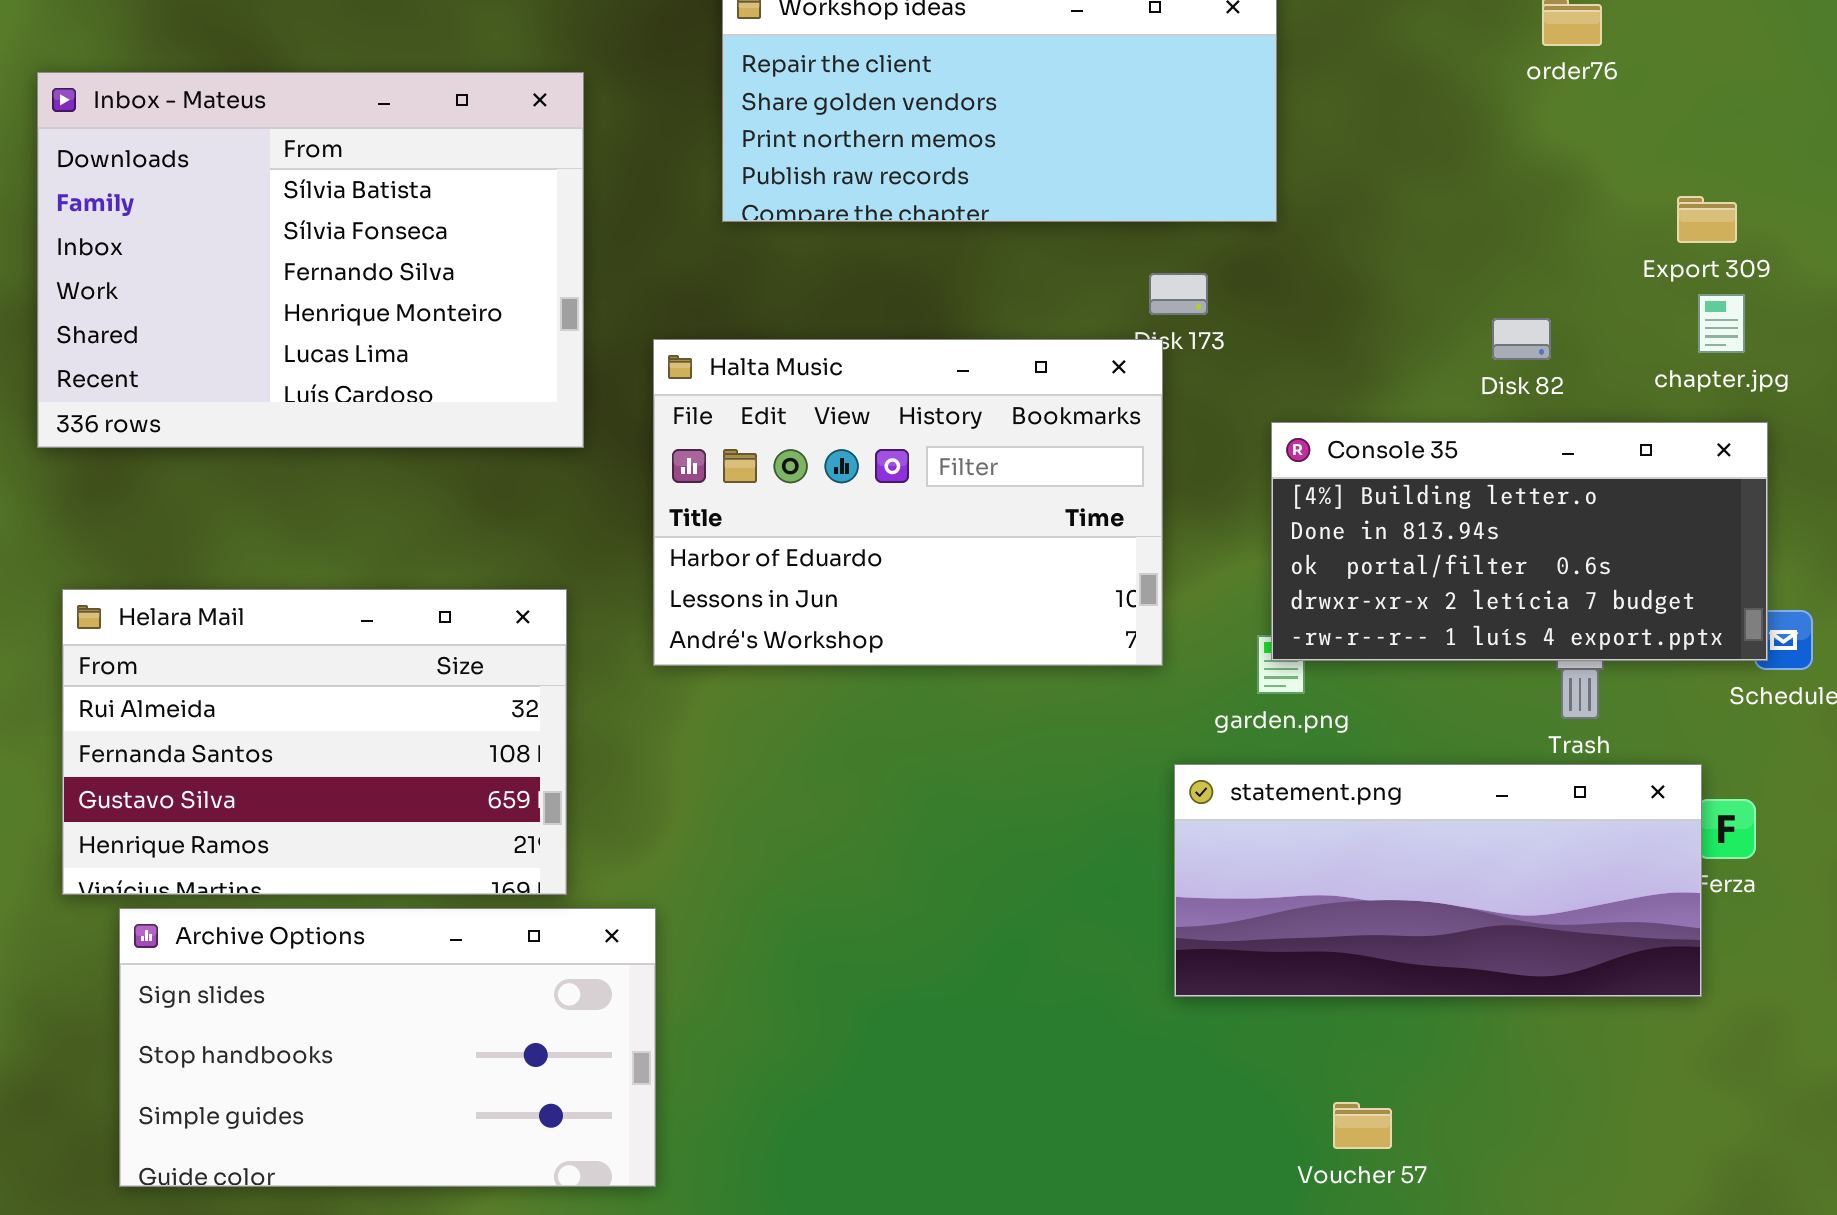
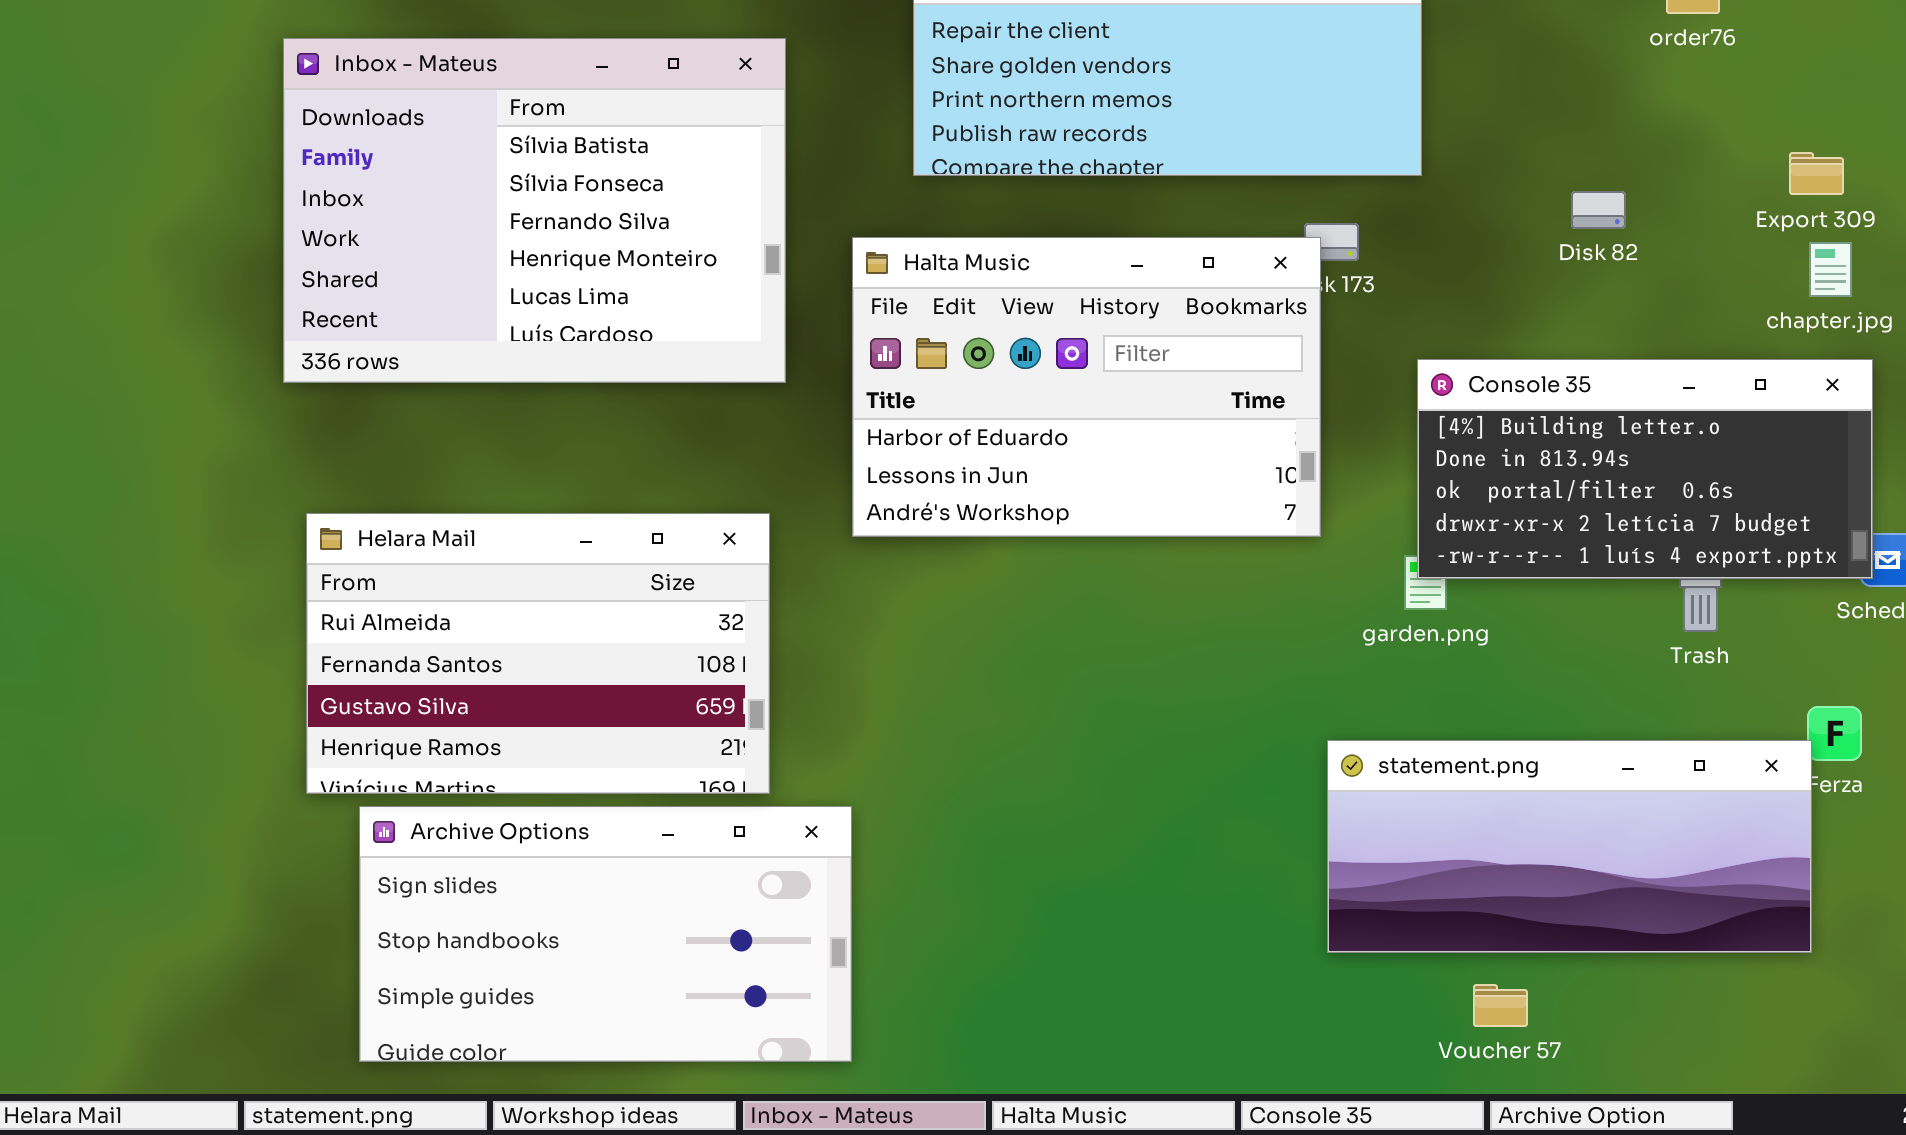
Disk 82: [1492,318,1551,360] -> [1571,191,1626,229], moved
Halta Music: [653,339,1163,666] -> [852,237,1321,537], moved
statement.png: [1174,764,1702,997] -> [1327,740,1812,953], moved

